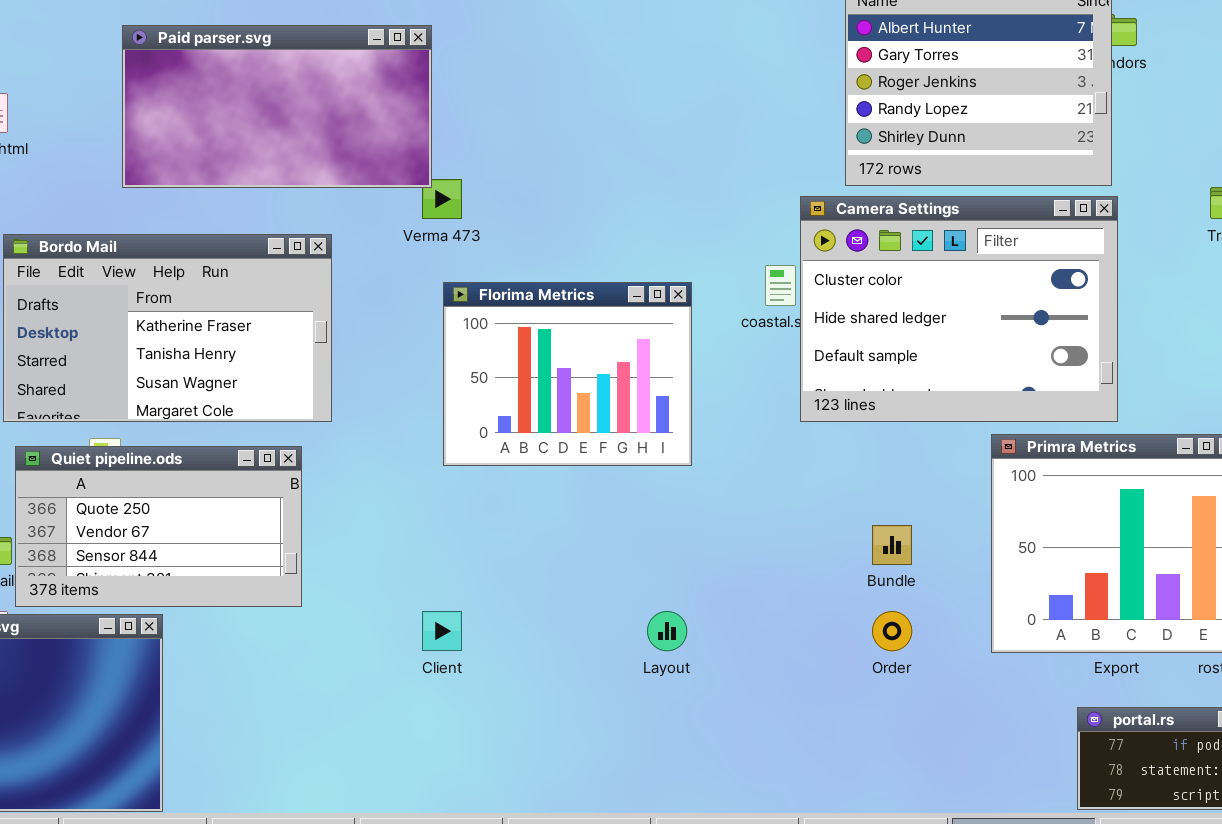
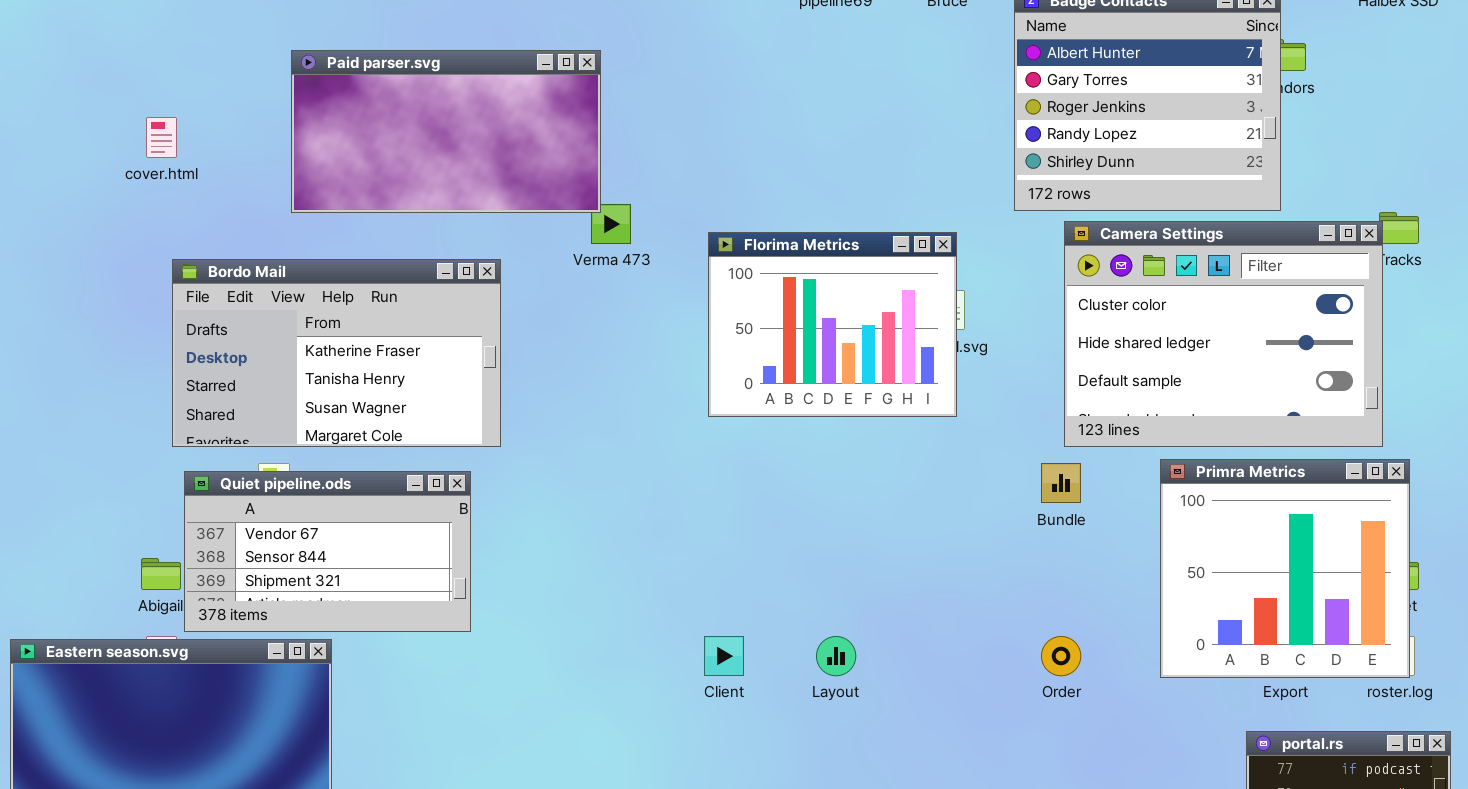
Camera Settings: [800,196,1118,422] -> [1064,221,1383,447], moved
Florima Metrics: [443,282,692,466] -> [708,232,957,417], moved
Quiet pipeline.ods: [15,446,302,607] -> [184,471,471,632], scrolled down 1 row
Bundle: [872,525,912,565] -> [1041,463,1081,503], moved
Client: [422,611,462,651] -> [704,636,744,676], moved

